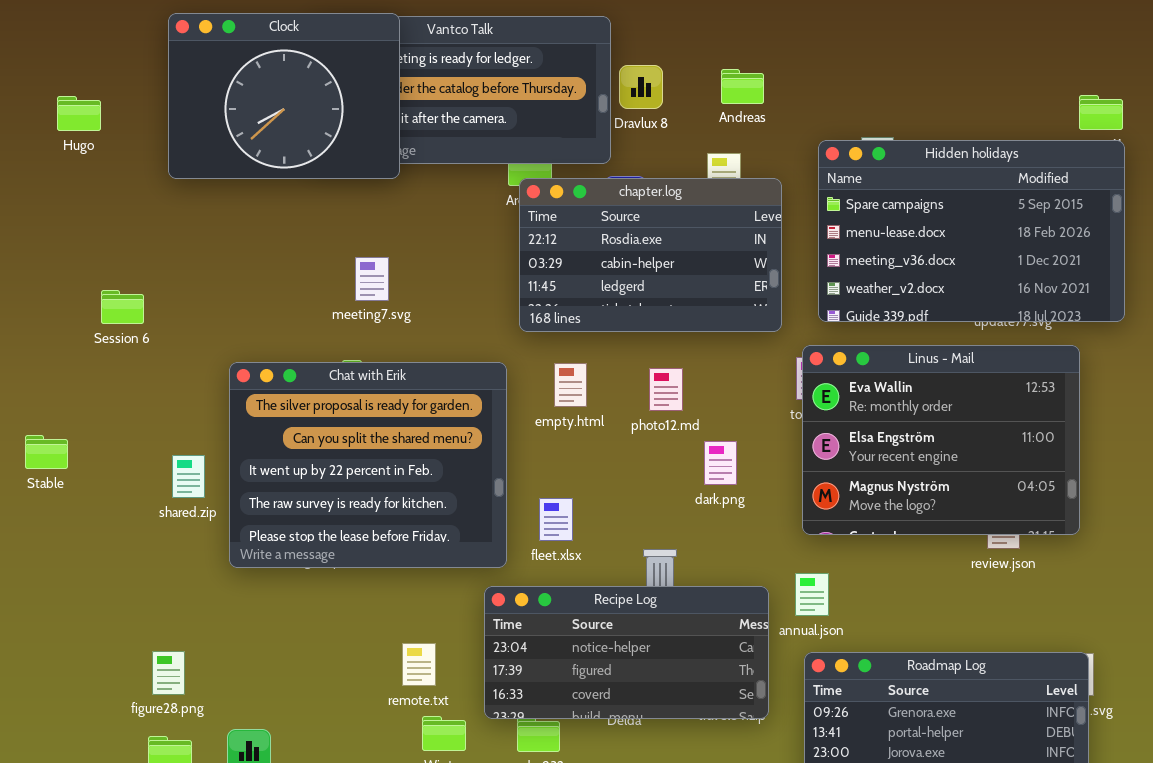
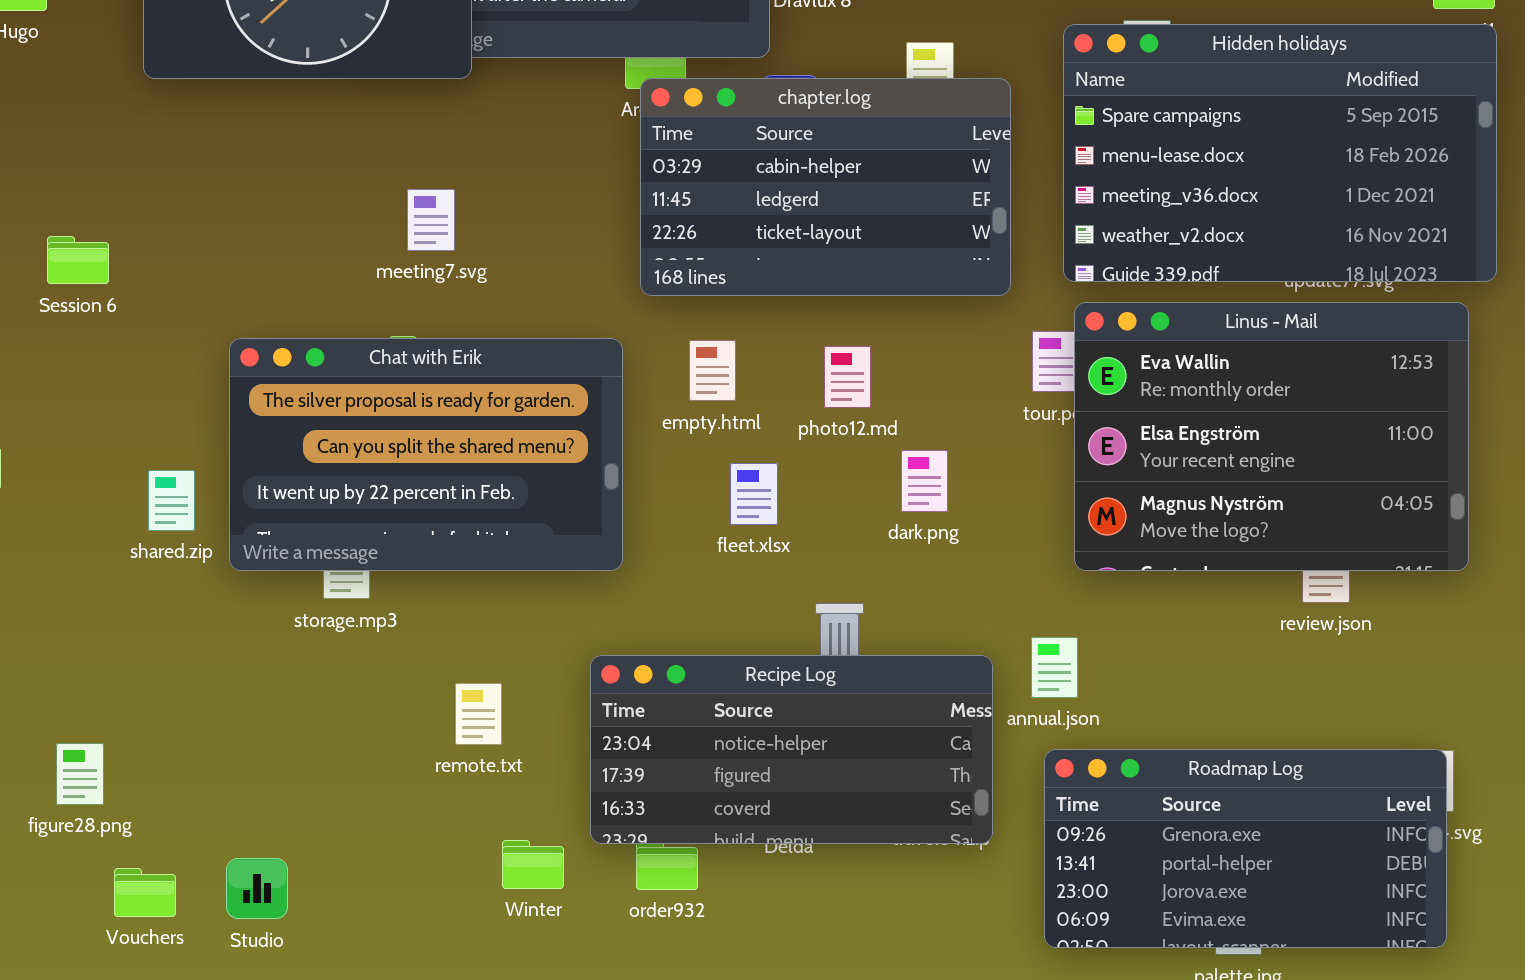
chapter.log: [519,178,782,332] -> [640,78,1011,296], scrolled down 1 row
Linus - Mail: [802,345,1080,535] -> [1074,302,1469,571], moved
Chat with Erik: [229,362,507,568] -> [229,338,623,571], resized
fleet.xlsx: [539,498,573,541] -> [730,463,778,525], moved
remote.txt: [402,643,436,686] -> [455,683,502,745], moved
figure28.png: [152,651,185,695] -> [56,743,104,805], moved

